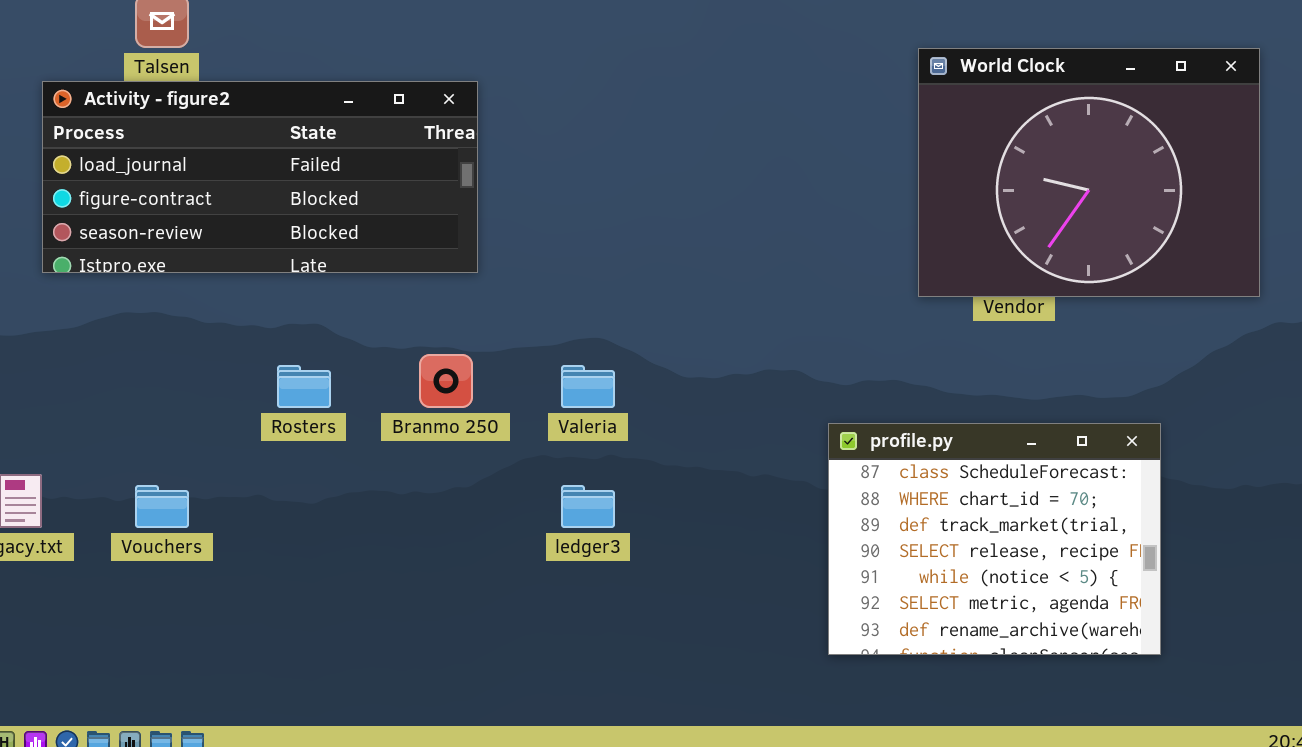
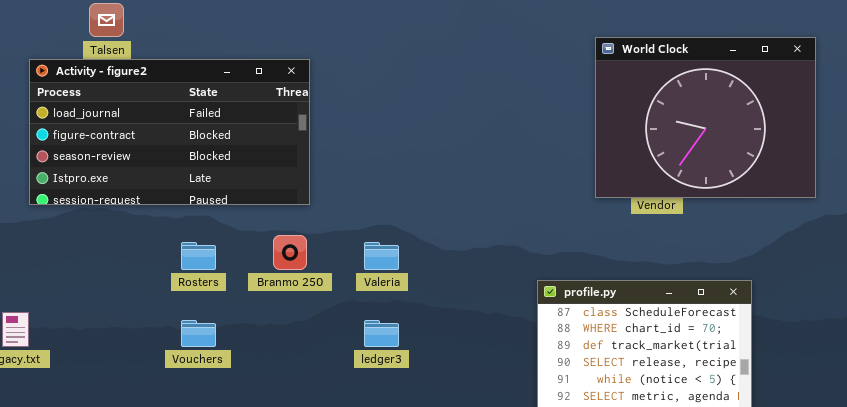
Activity - figure2: [42,81,478,273] -> [29,59,310,205], resized
Vouchers: [135,485,189,528] -> [181,320,216,347], moved

